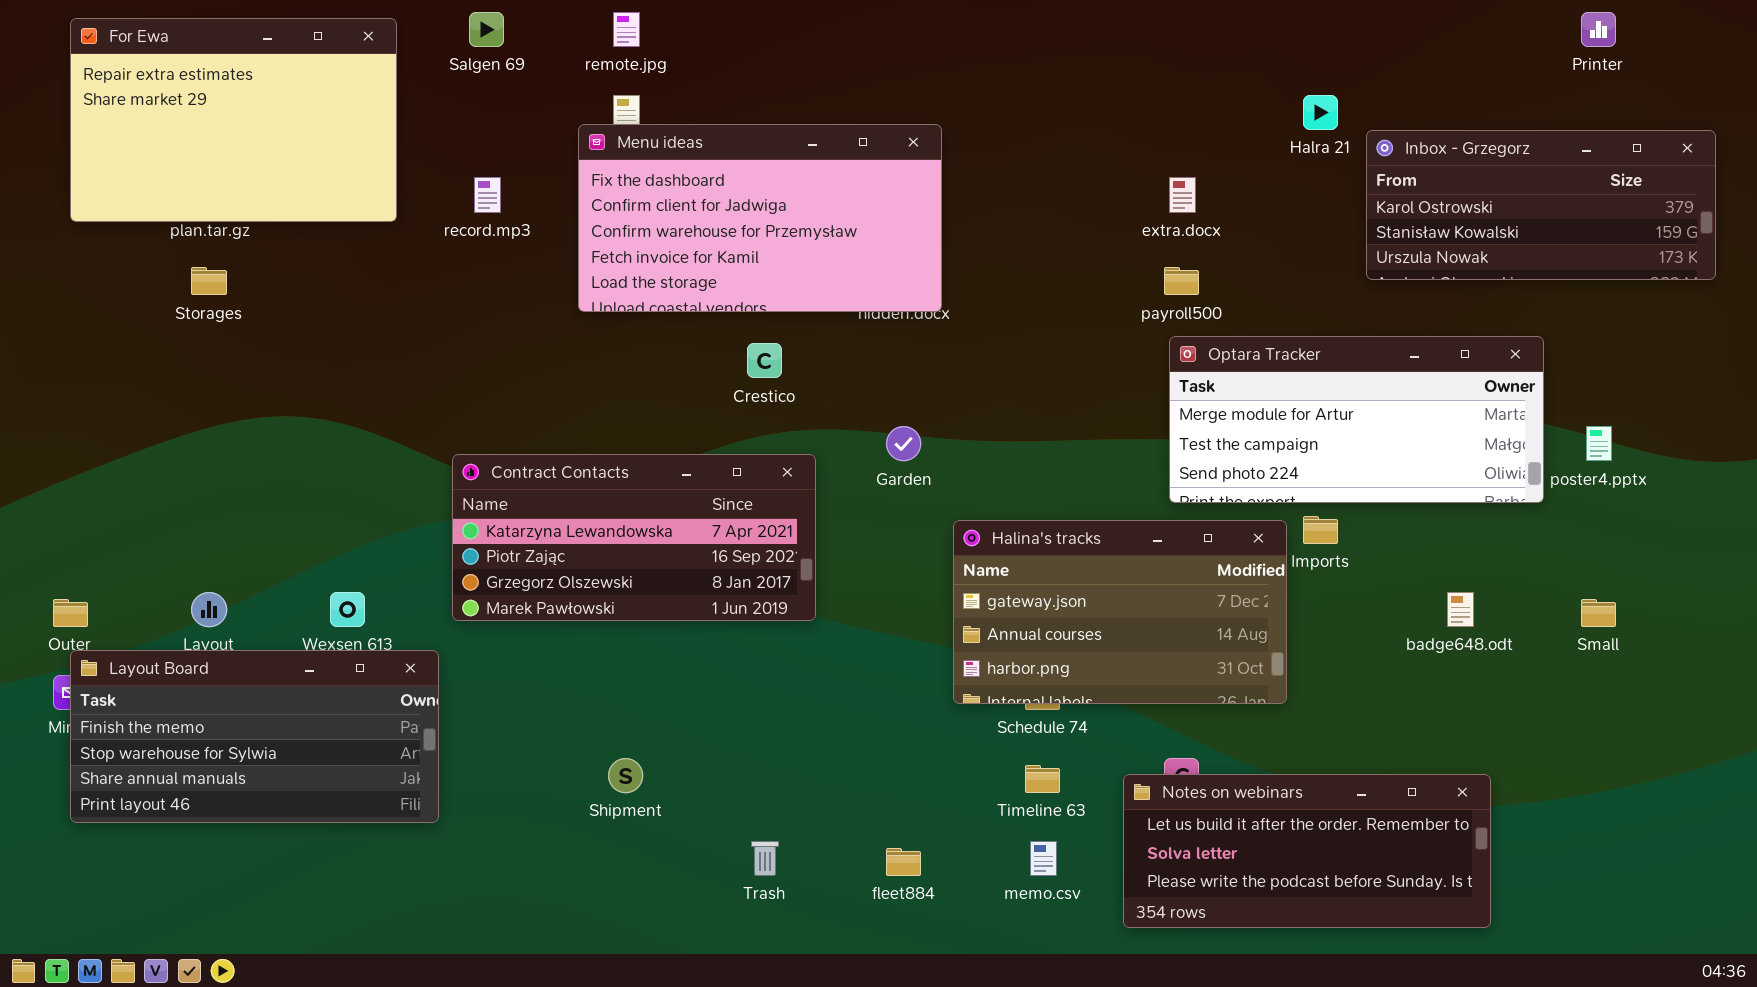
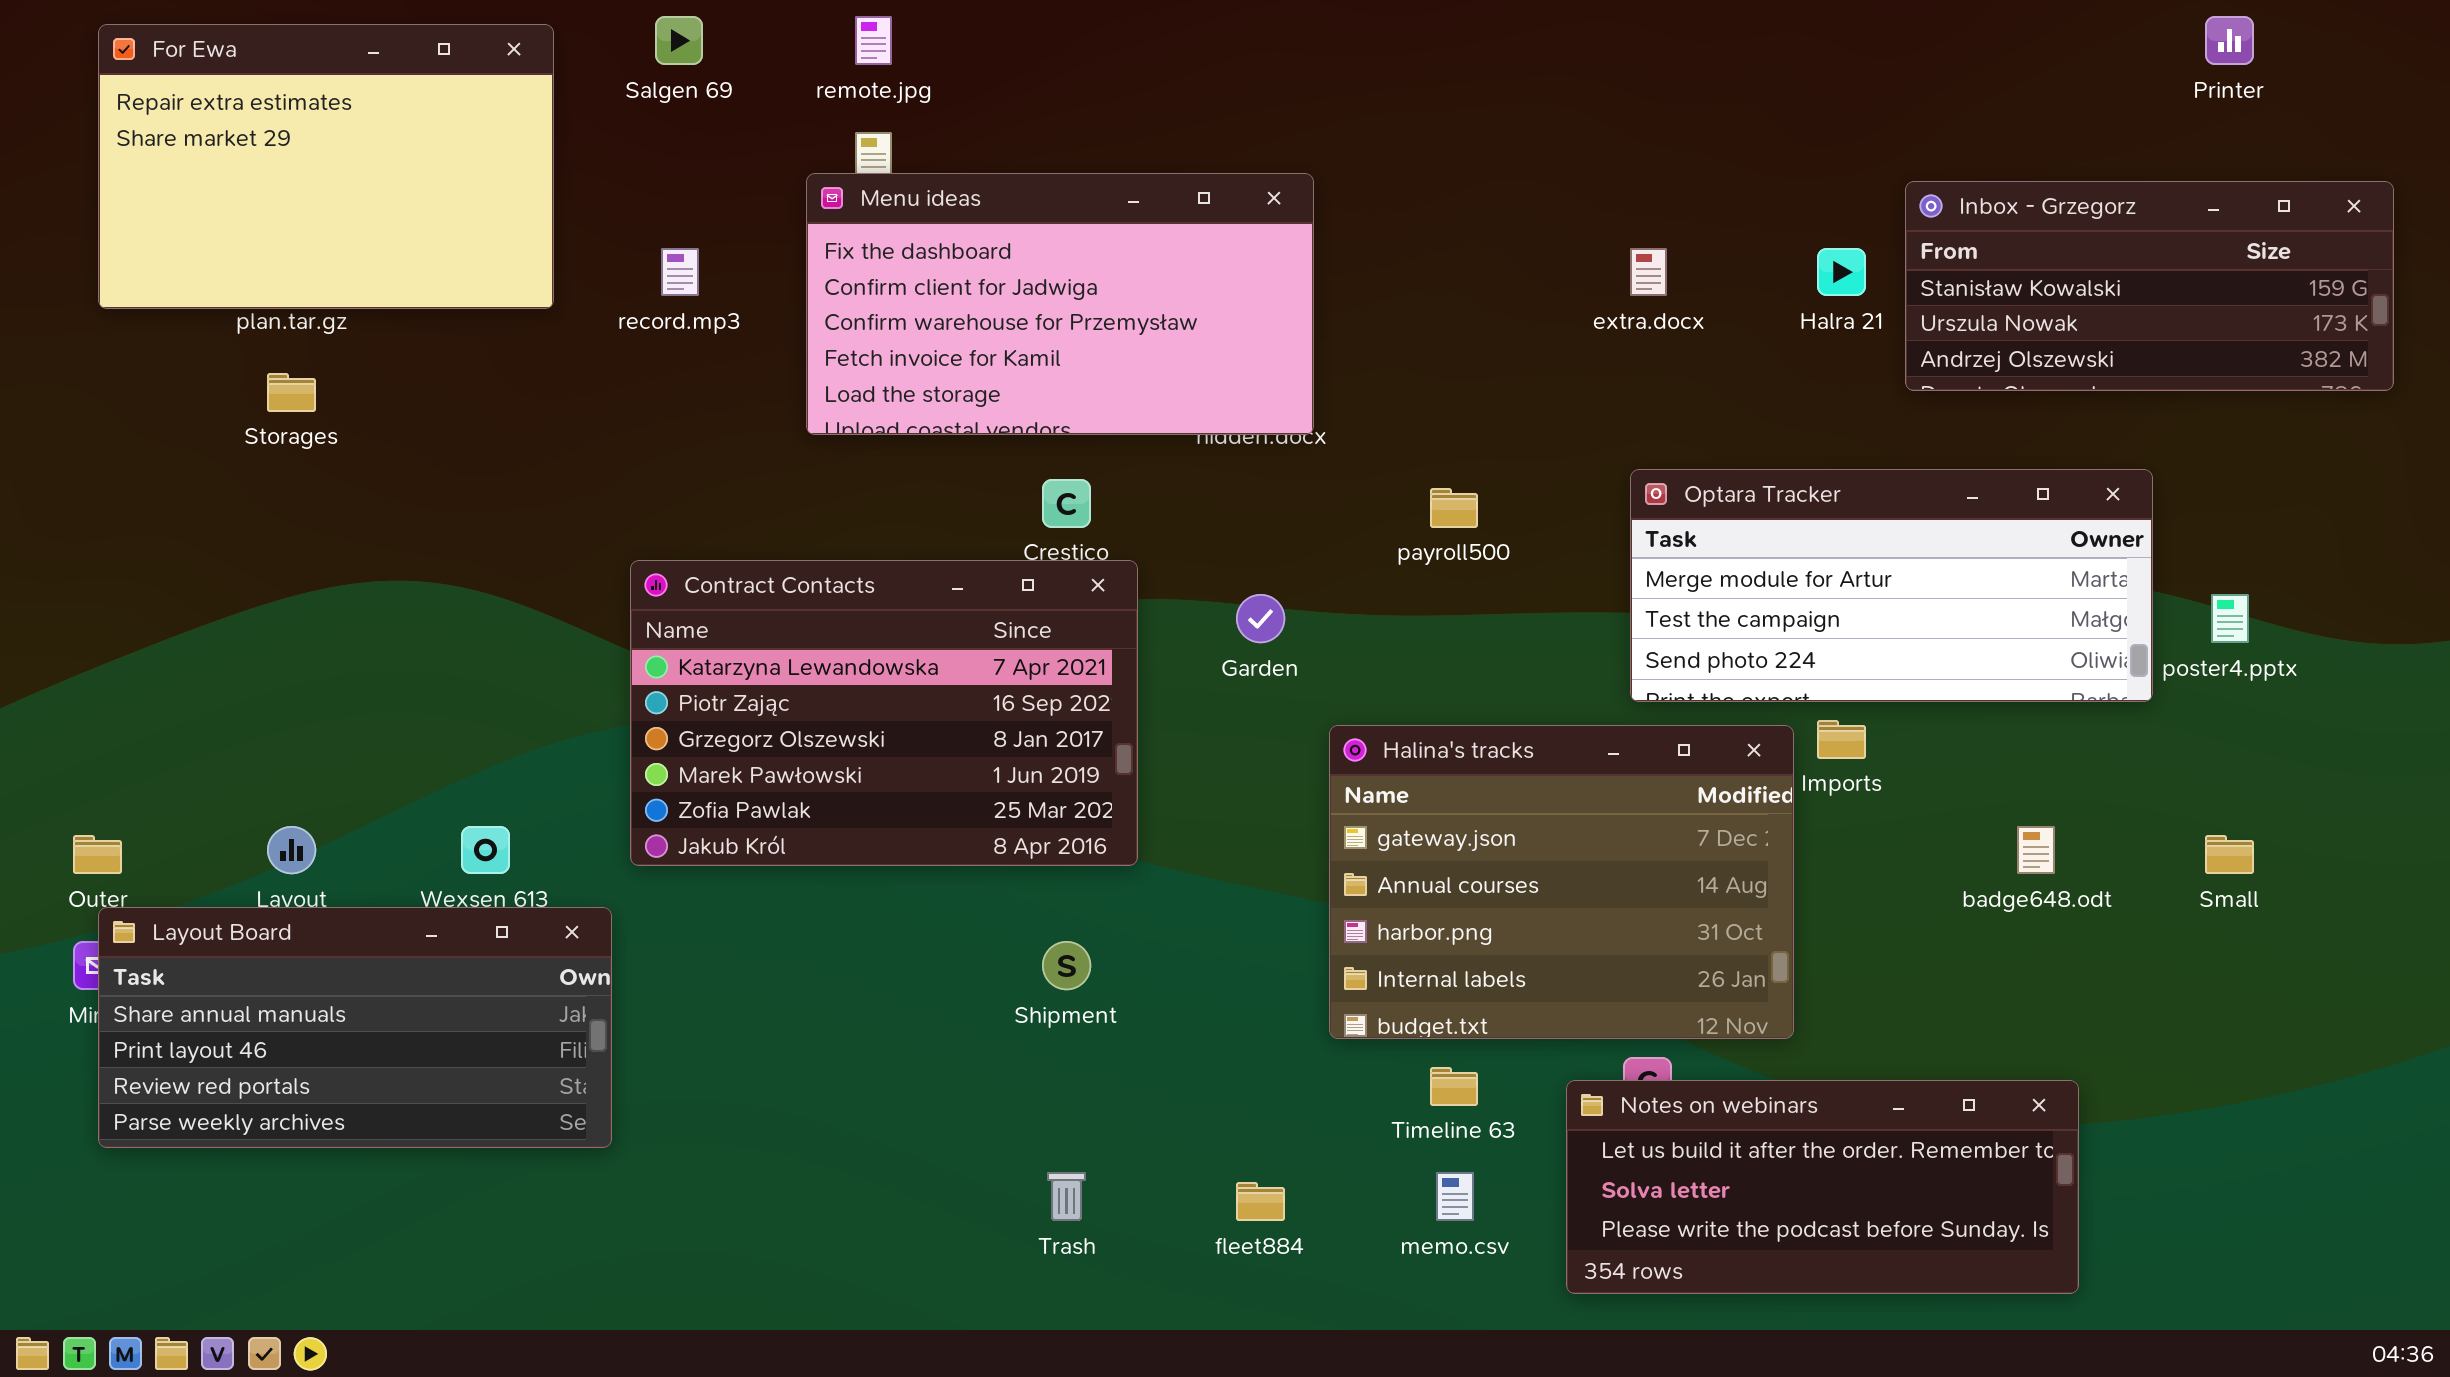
Halra 21: [1303,95,1338,130] -> [1817,248,1866,296], moved
Inbox - Grzegorz: [1366,130,1716,280] -> [1905,181,2394,391], scrolled down 1 row
payroll500: [1164,267,1199,295] -> [1430,488,1478,528], moved
Contract Contacts: [452,454,816,621] -> [630,560,1138,866], resized
Halina's tracks: [953,520,1287,704] -> [1329,725,1794,1039], resized
Layout Board: [70,650,439,823] -> [98,907,612,1148], scrolled down 2 rows
Shipment: [608,758,643,793] -> [1042,941,1091,990], moved

